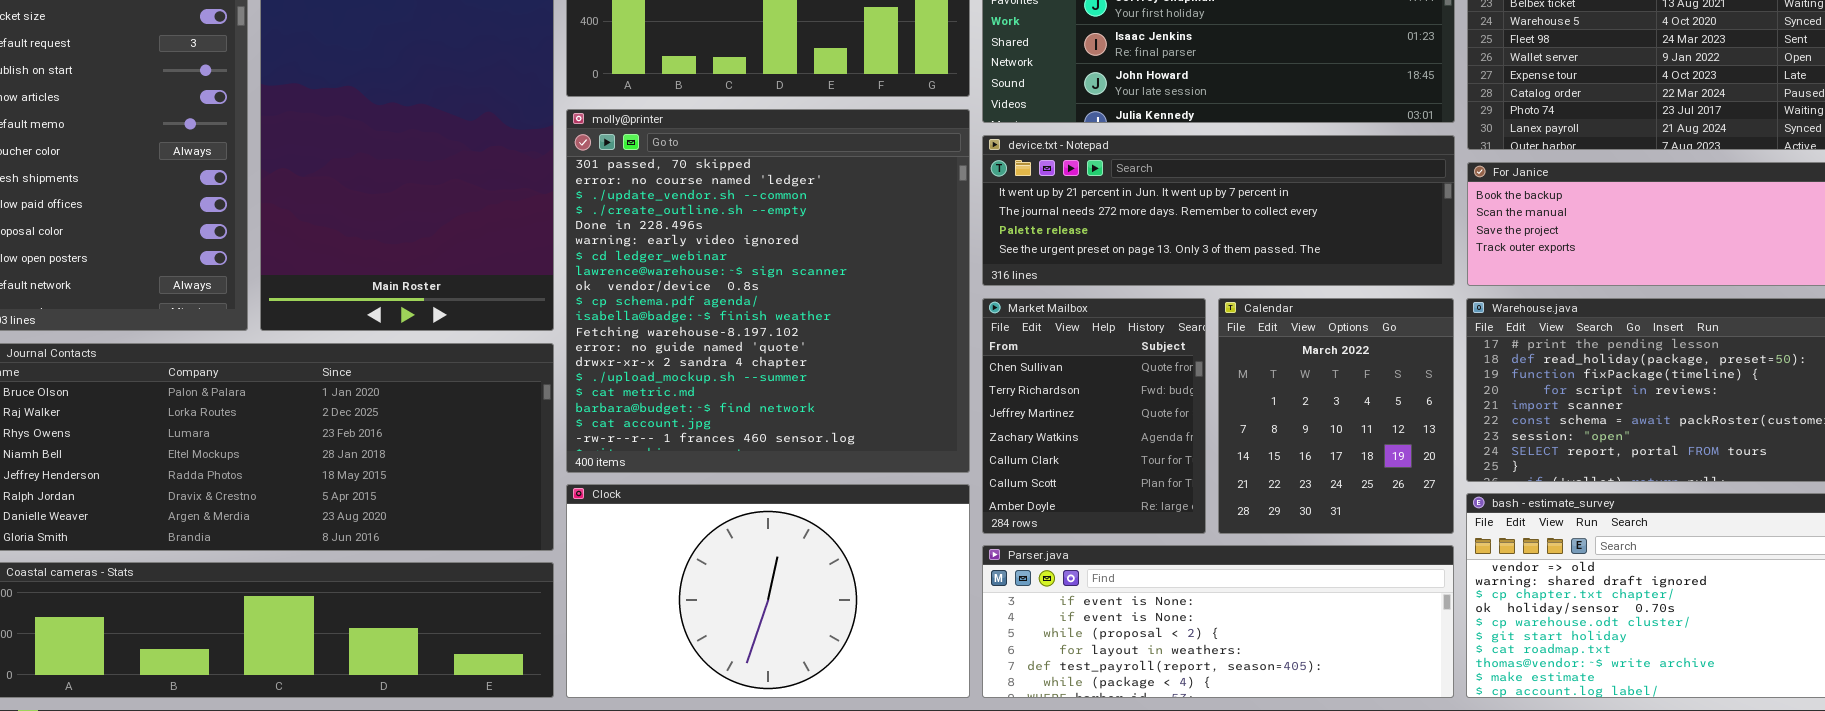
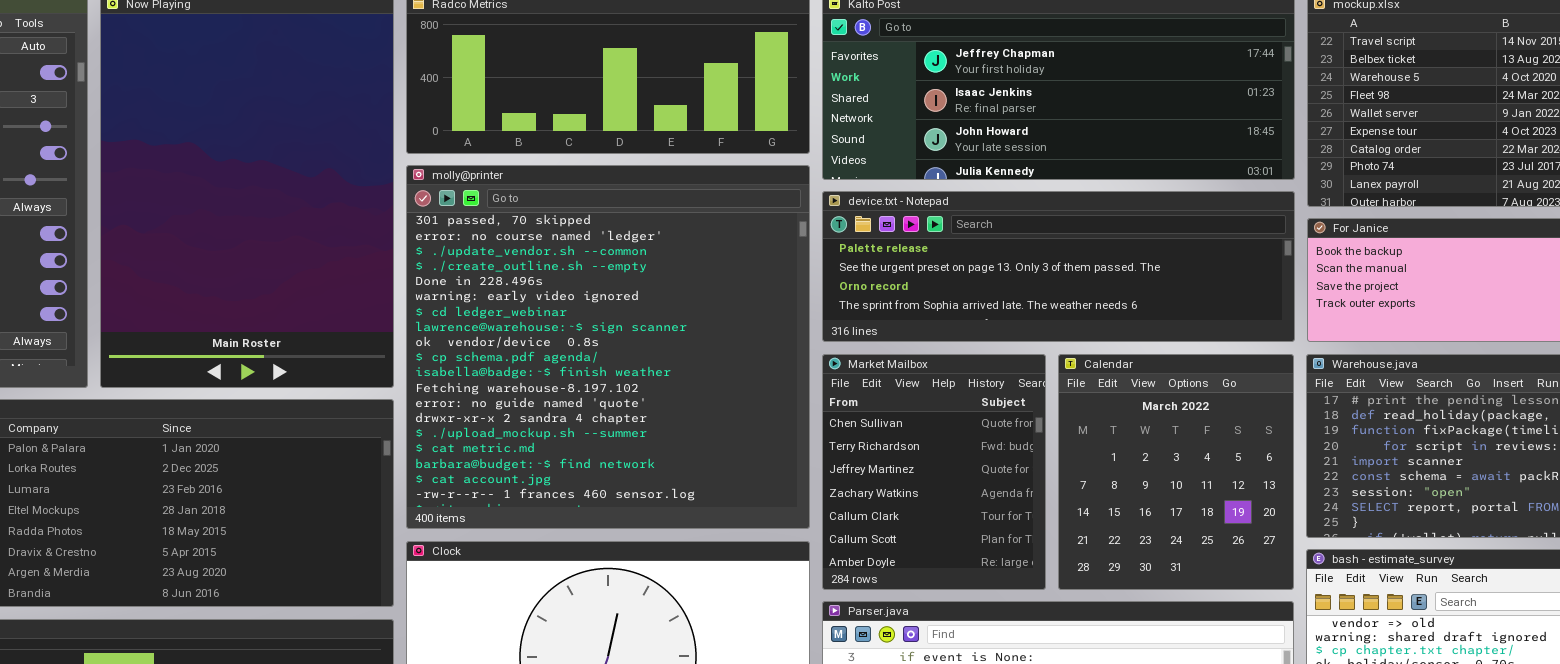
device.txt - Notepad: [982,135,1455,286] -> [822,191,1295,342], scrolled down 2 rows

